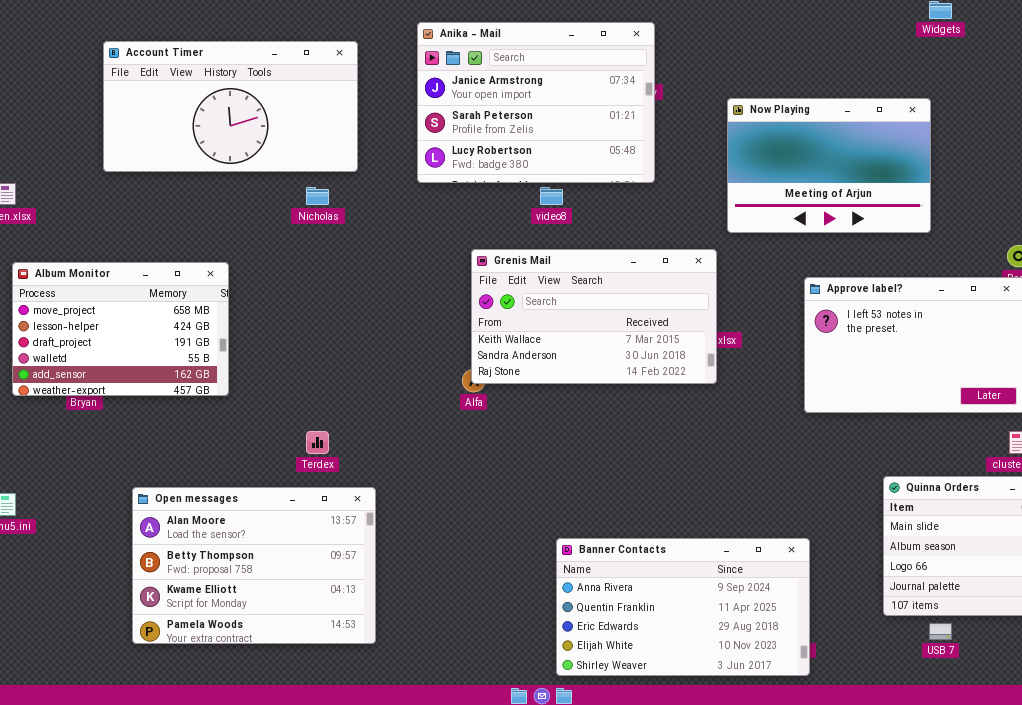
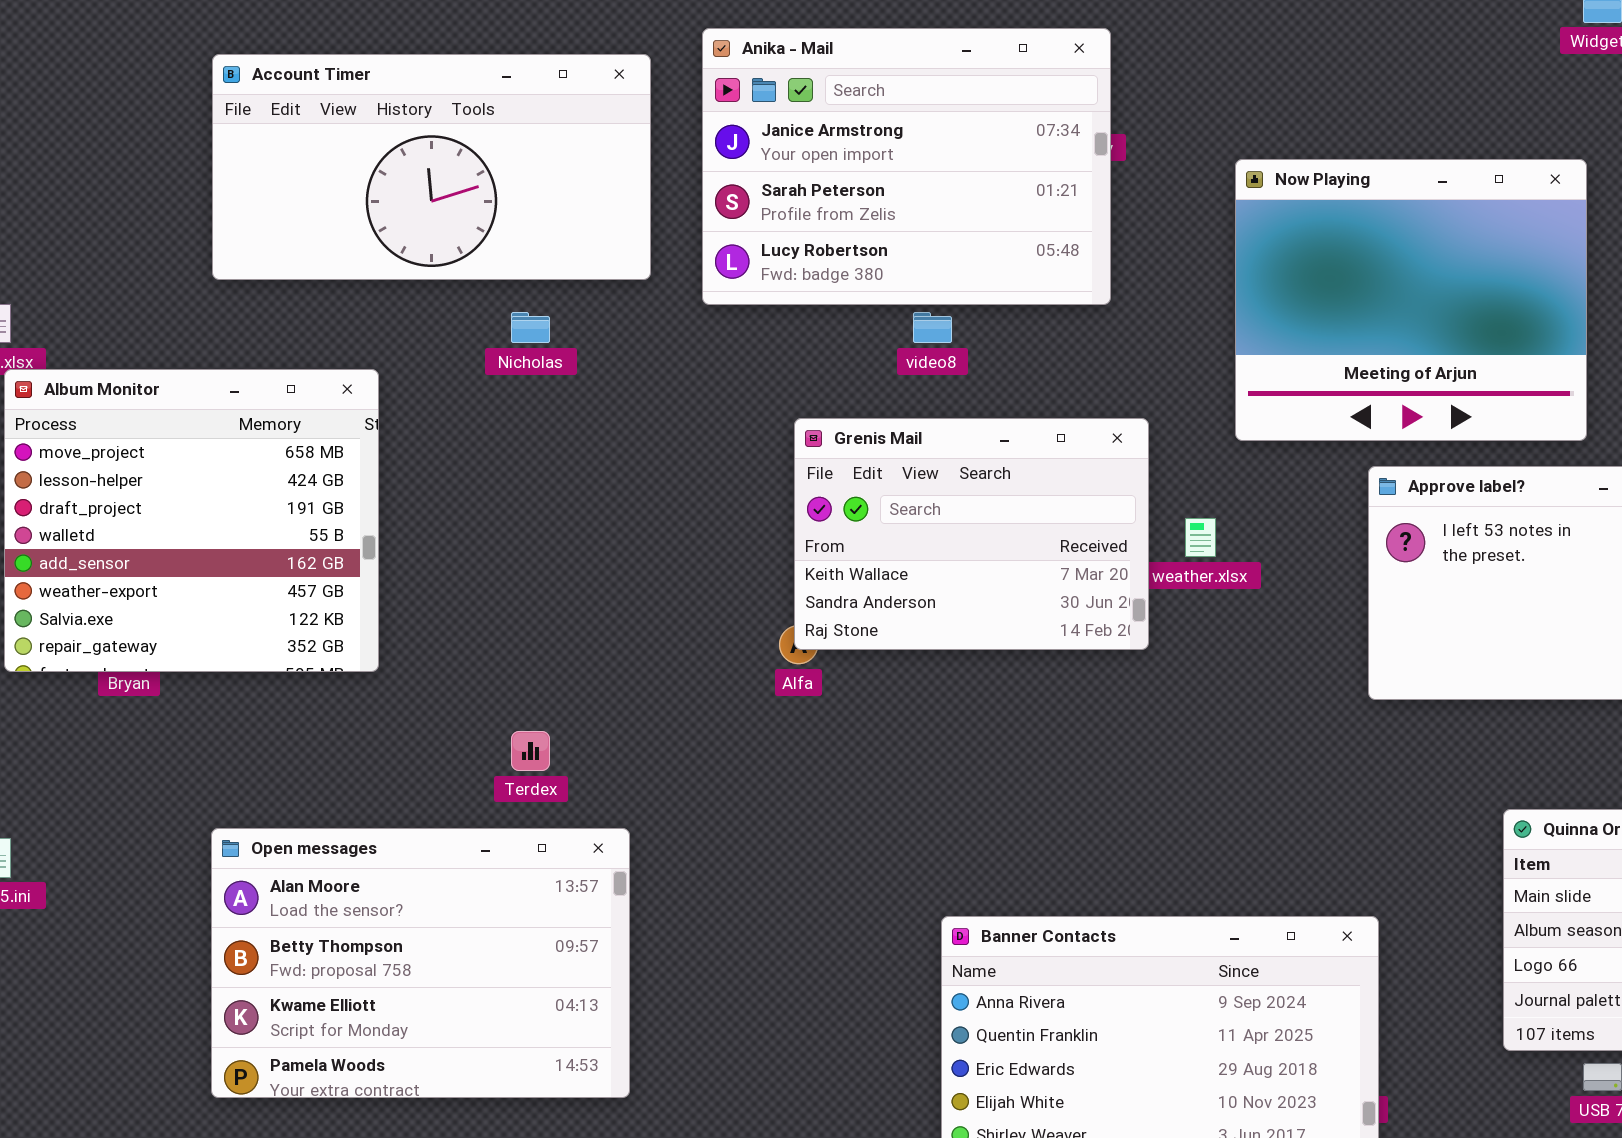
Account Timer: [103,41,358,172] -> [212,54,651,280], moved
Now Playing: [727,98,931,233] -> [1235,159,1587,441], resized
Grenis Mail: [471,249,717,384] -> [794,418,1149,650], resized
Album Monitor: [12,262,229,396] -> [4,369,379,672], resized

